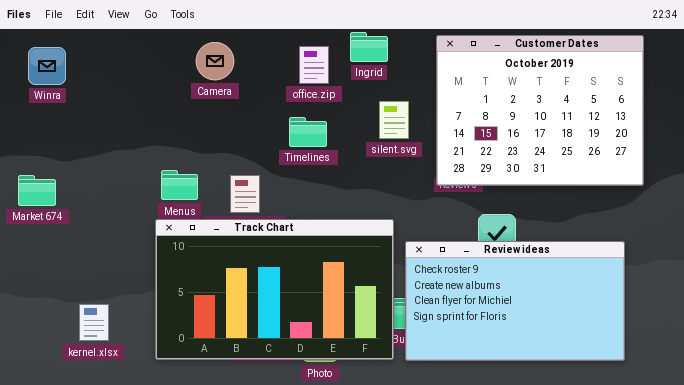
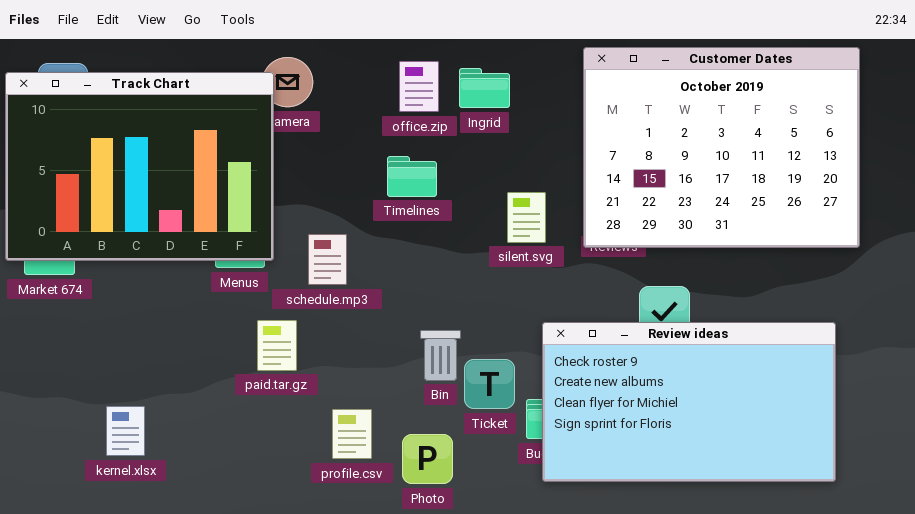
Ingrid: [350,32,388,62] -> [459,68,510,108], moved
silent.svg: [379,101,409,139] -> [507,192,546,243], moved
Track Chart: [155,219,394,360] -> [5,72,274,261], moved, resized

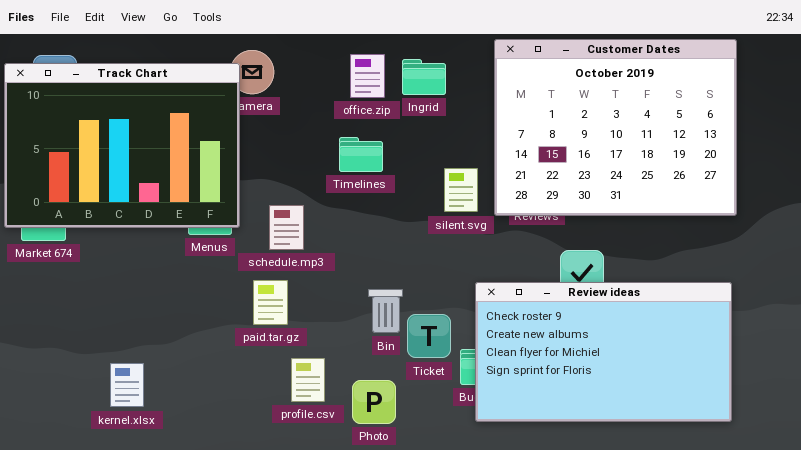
Customer Dates: [583,47,860,248] -> [494,39,737,216], moved
paid.tar.gz: [257,320,297,371] -> [253,280,288,325], moved
kernel.xlsx: [106,406,145,456] -> [110,363,144,407], moved

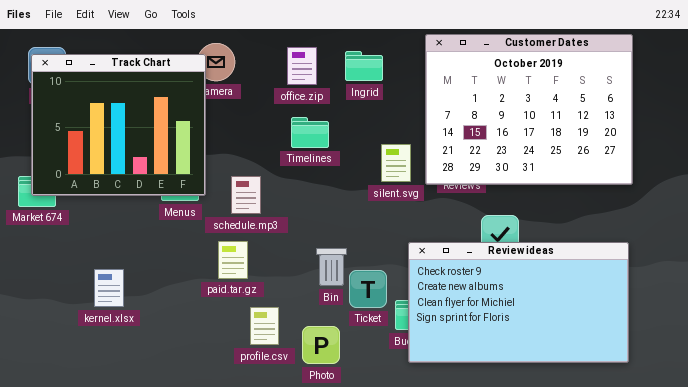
office.zip: [350,54,385,98] -> [287,47,317,85], moved
Track Chart: [4,63,240,228] -> [31,54,206,196], resized
kernel.xlsx: [110,363,144,407] -> [94,269,124,307], moved

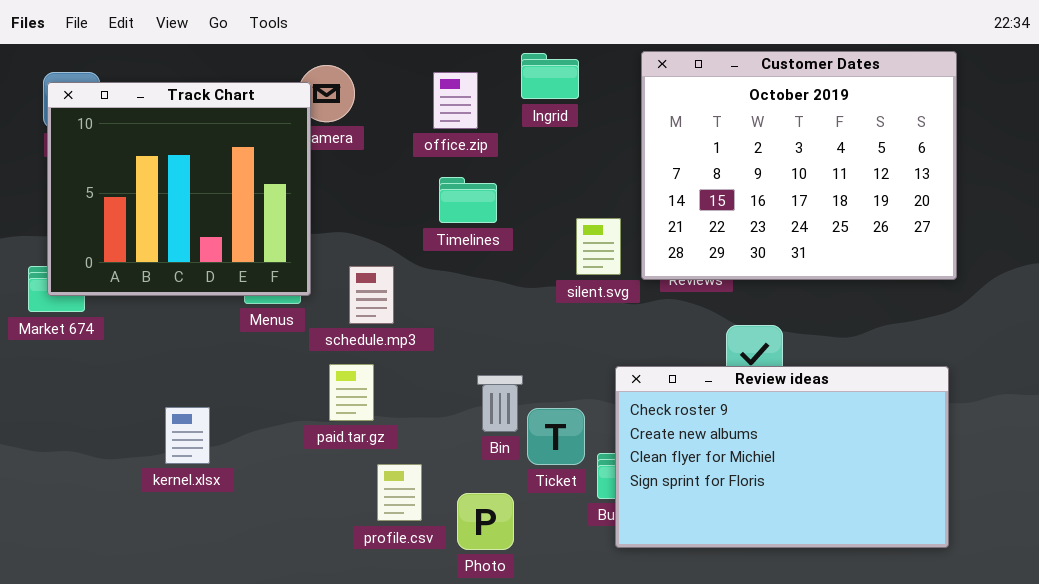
Ingrid: [345,51,383,81] -> [521,53,579,99], moved
kernel.xlsx: [94,269,124,307] -> [165,407,210,464], moved

